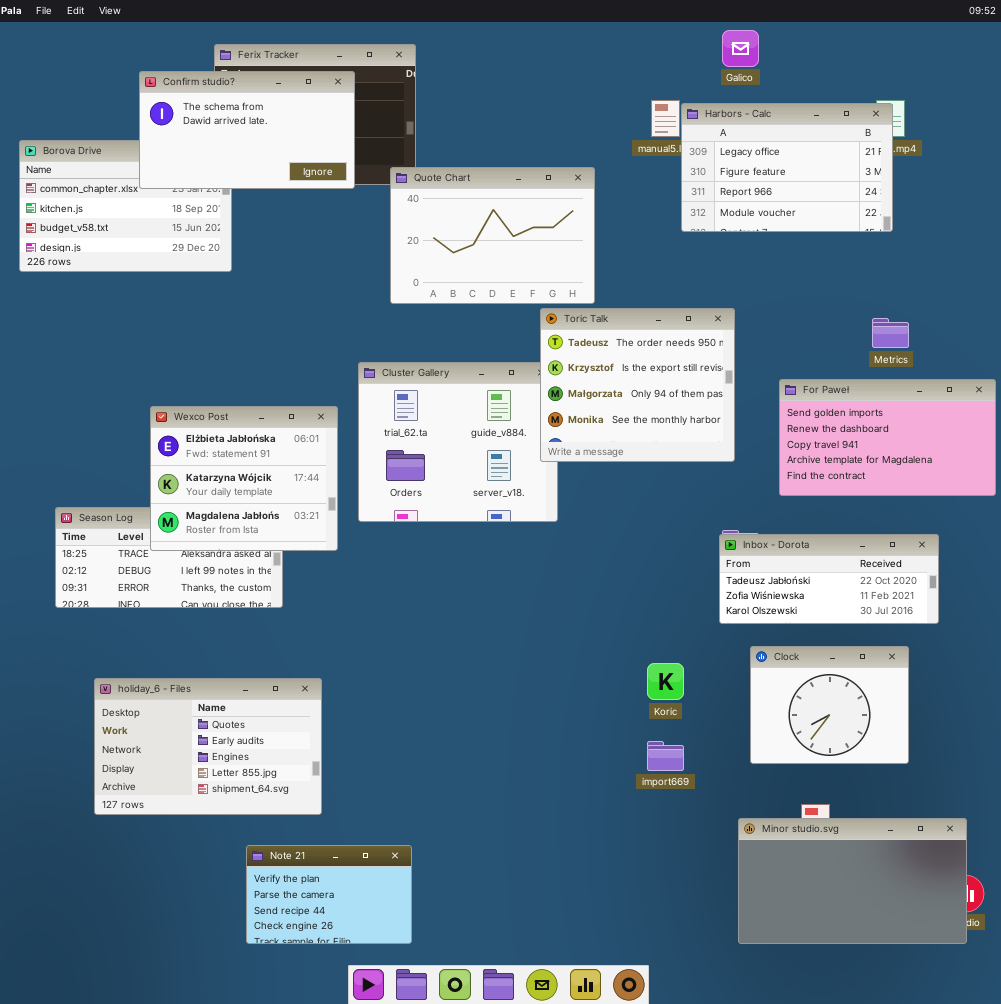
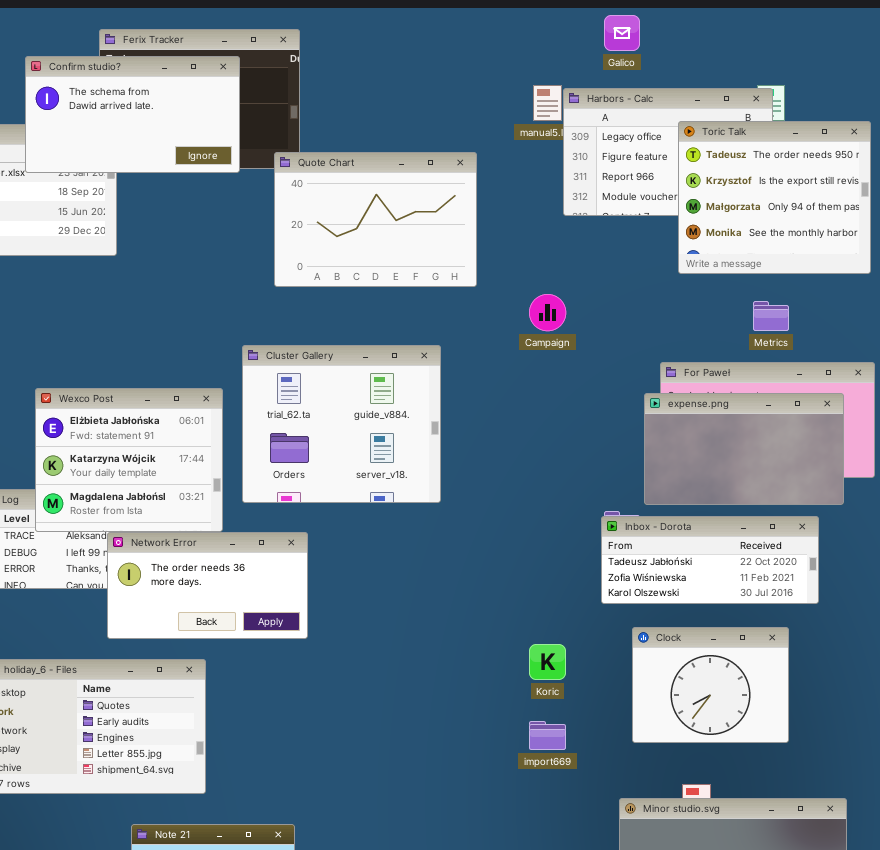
Toric Talk: [540,308,735,462] -> [678,121,871,274], moved
expense.png: none -> [644,393,844,505], opened
Network Error: none -> [107,532,308,639], opened

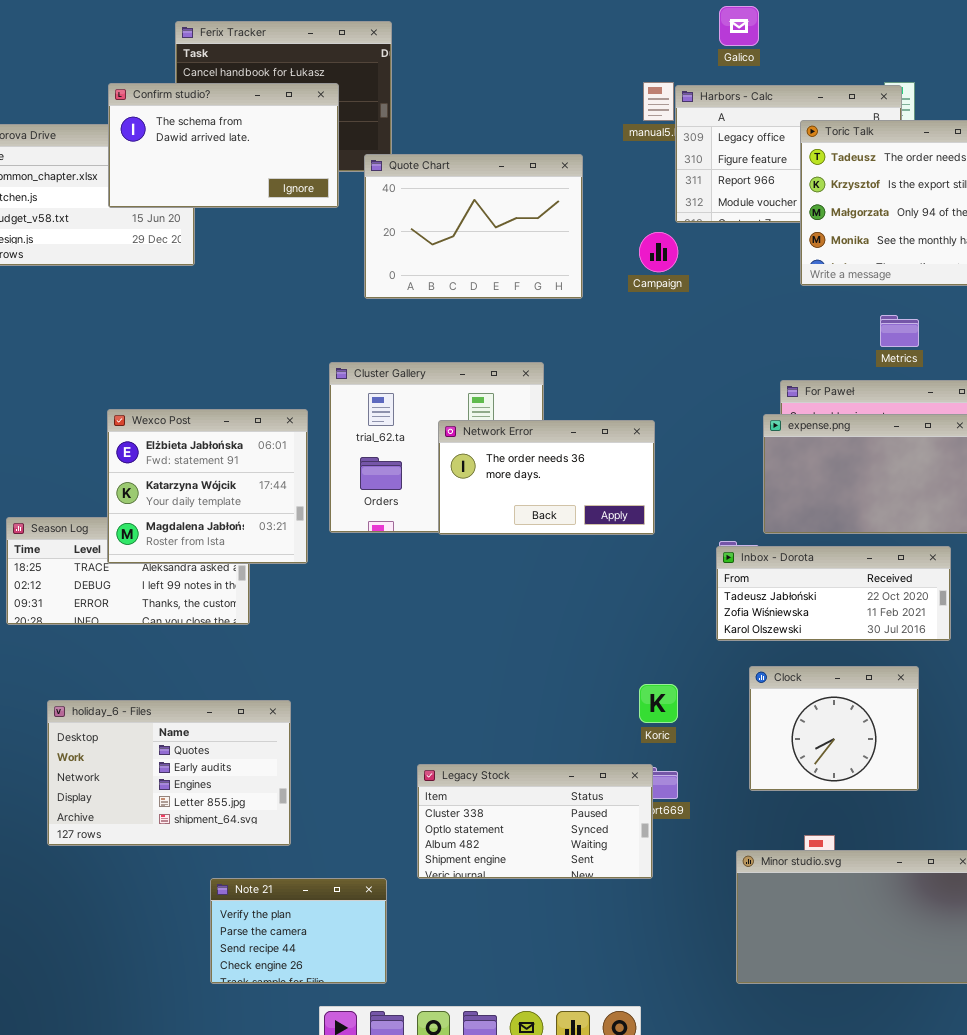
Confirm studio?: [25,56,240,173] -> [108,83,339,208], moved
Campaign: [529,294,566,331] -> [639,232,678,272], moved
Network Error: [107,532,308,639] -> [438,420,655,535], moved
Legacy Stock: none -> [417,764,653,879], opened

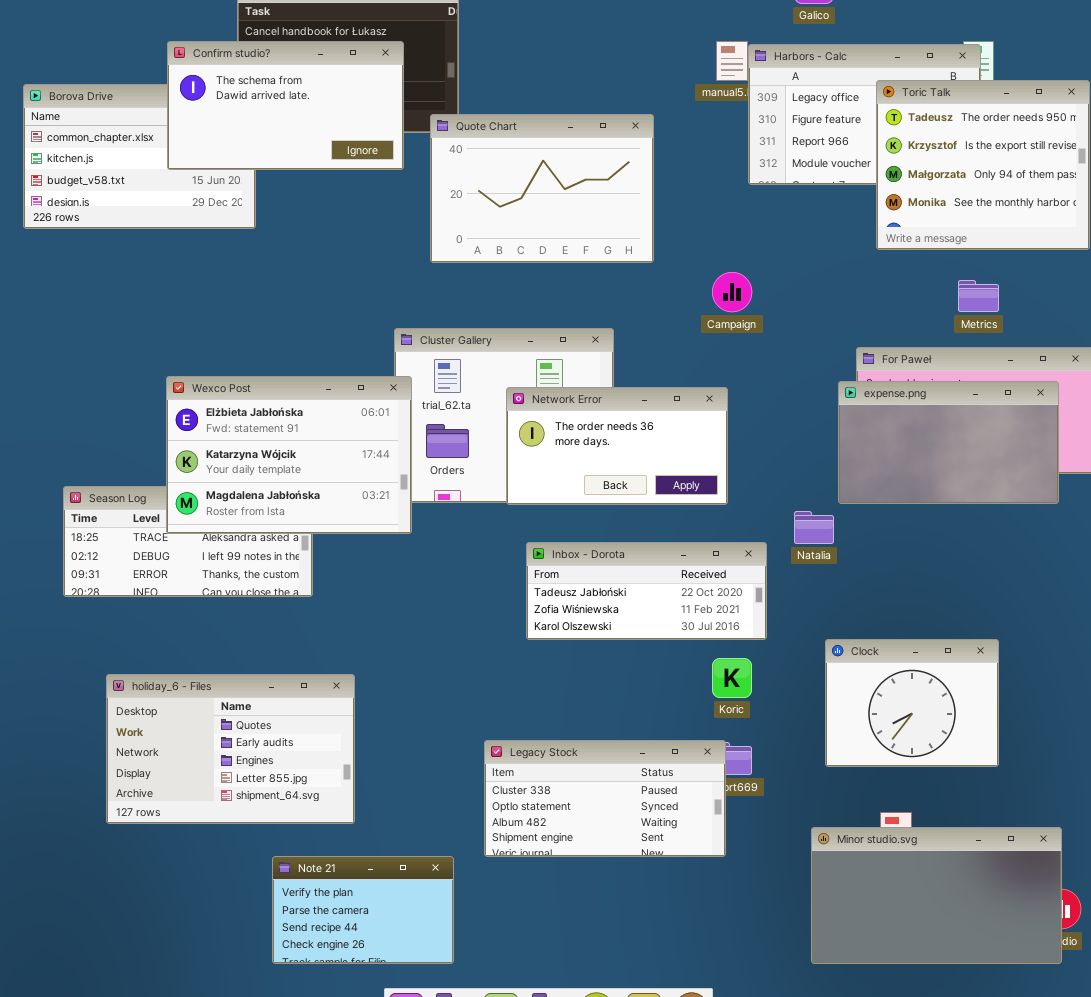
Campaign: [639,232,678,272] -> [712,272,752,312], moved
Wexco Post: [107,409,308,564] -> [166,376,412,534], resized
Inbox - Dorota: [716,546,951,641] -> [526,542,767,640], moved

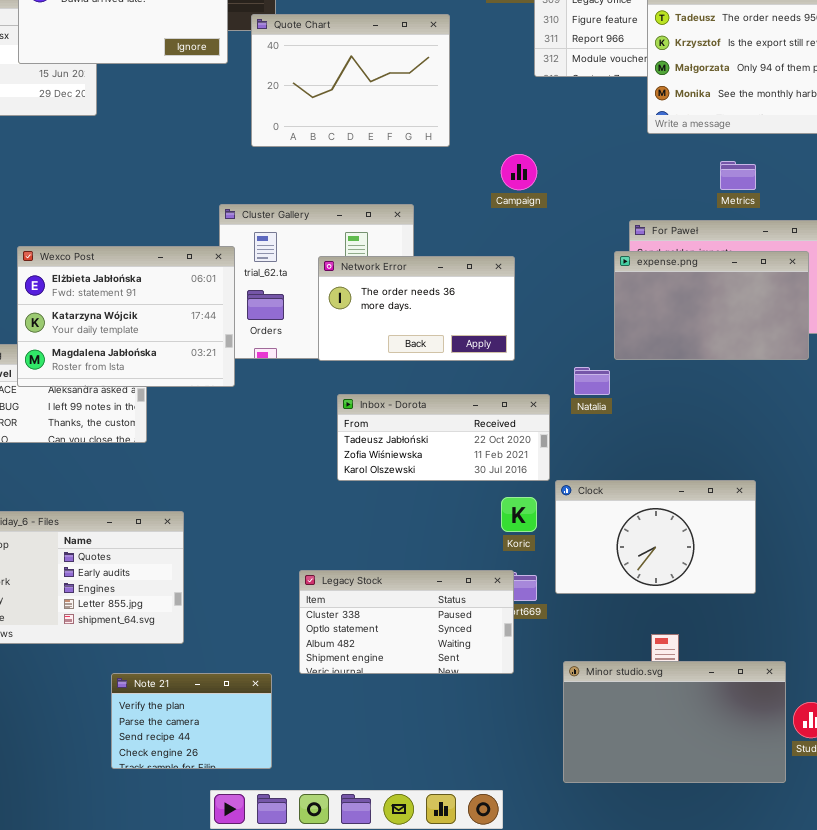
Clock: [825,639,999,767] -> [555,480,756,594], resized
Minor studio.svg: [811,827,1062,964] -> [563,661,786,783], moved

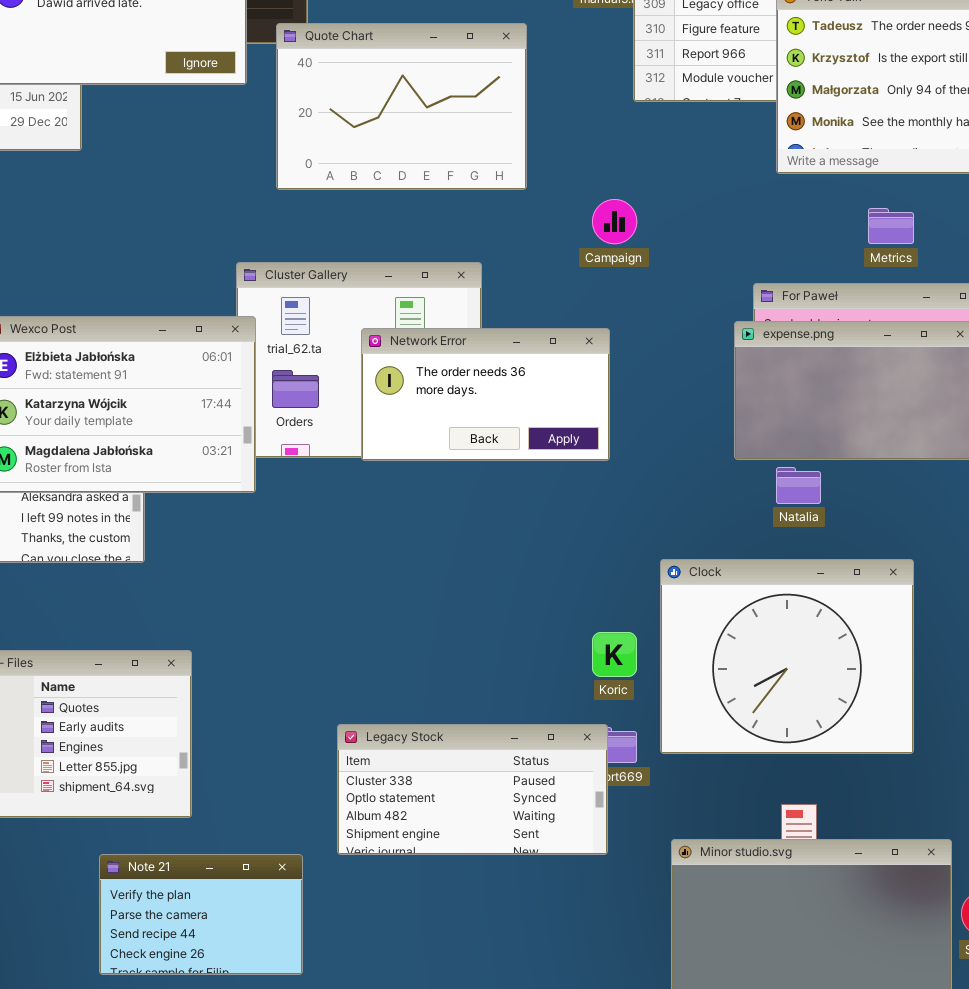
Natalia: [574,367,610,395] -> [776,467,821,504], moved
Inbox - Dorota: [337,394,550,481] -> none, closed
Clock: [555,480,756,594] -> [660,559,914,754], resized

